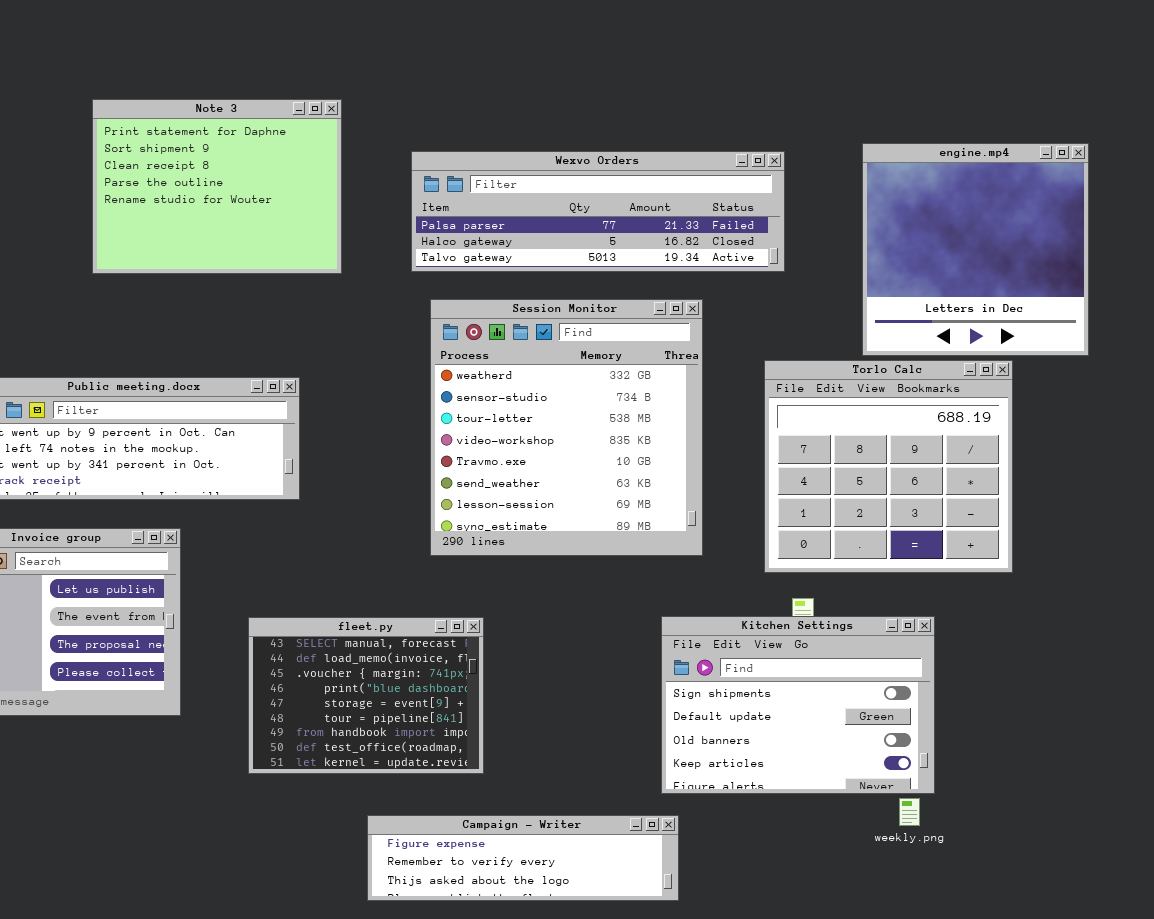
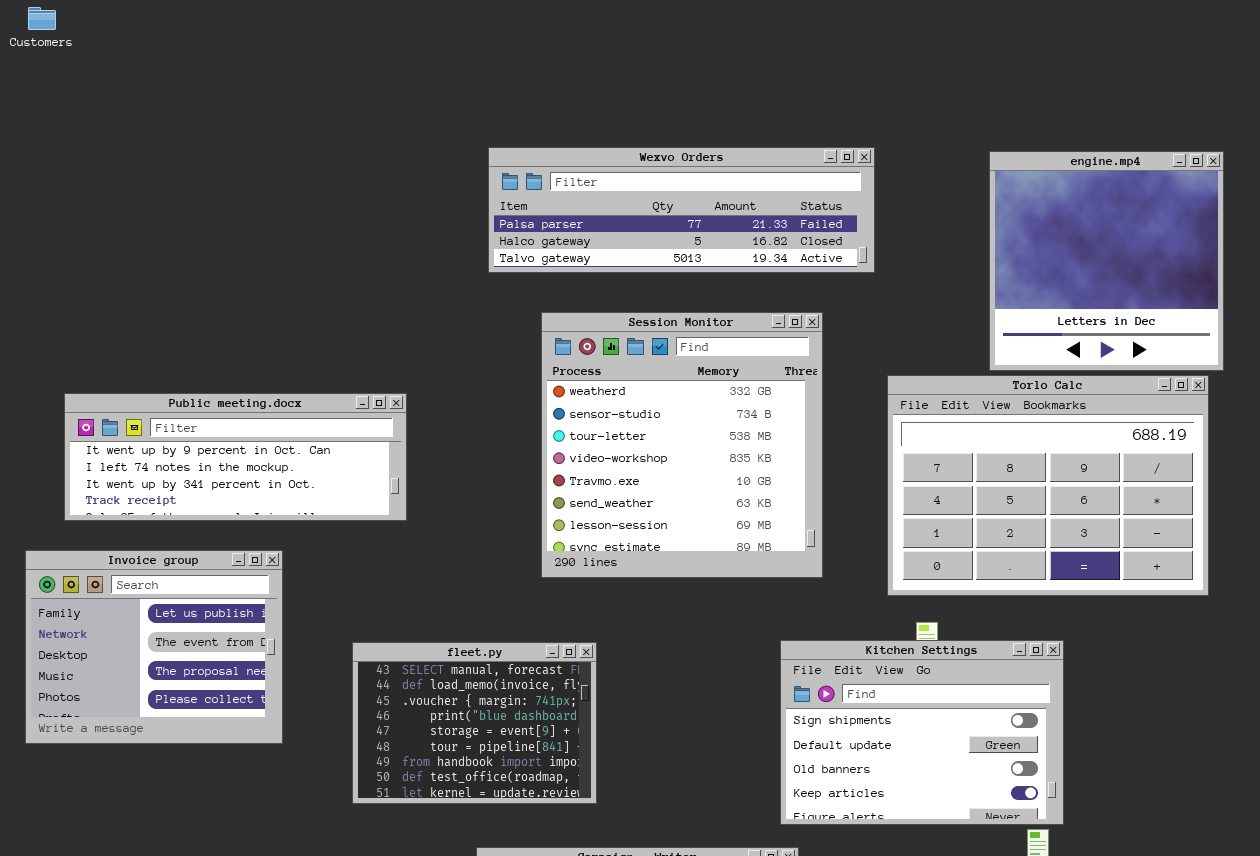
Note 3: [92,99,342,274] -> none, closed
Wexvo Orders: [411,151,785,272] -> [488,147,875,273], moved
Torlo Calc: [764,360,1013,573] -> [887,375,1209,596], resized

